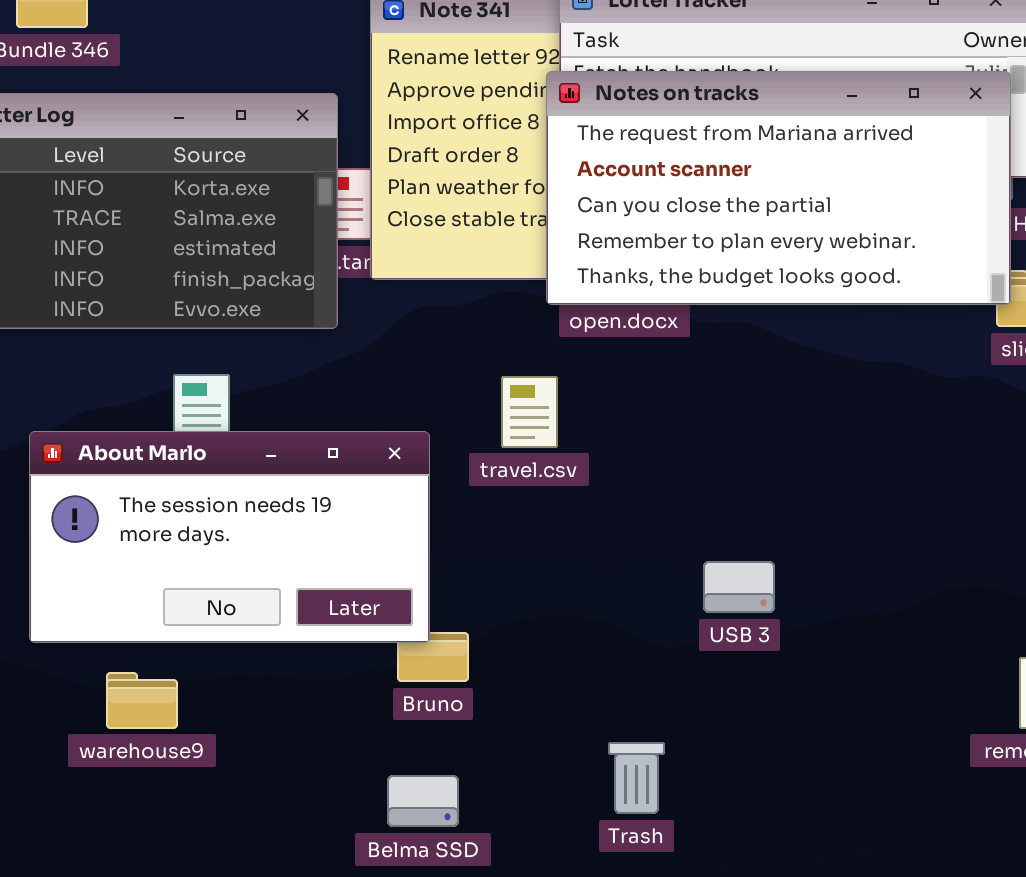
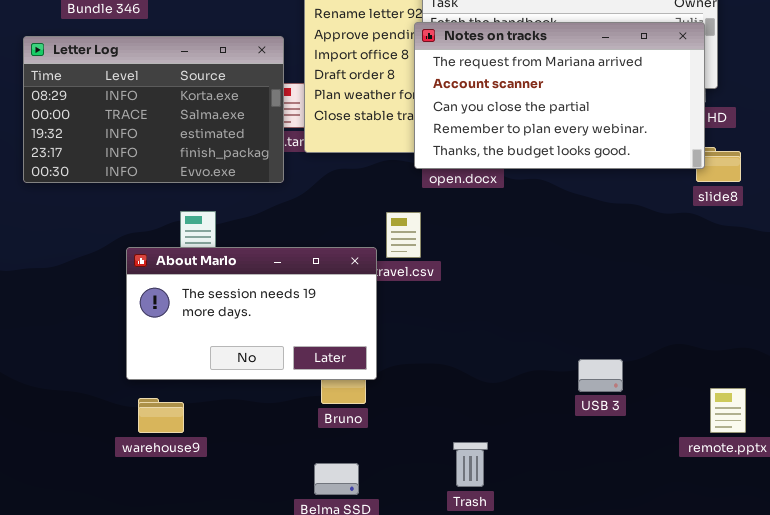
About Marlo: [29,431,430,643] -> [126,247,377,380], moved
USB 3: [703,561,775,613] -> [578,359,623,392], moved

